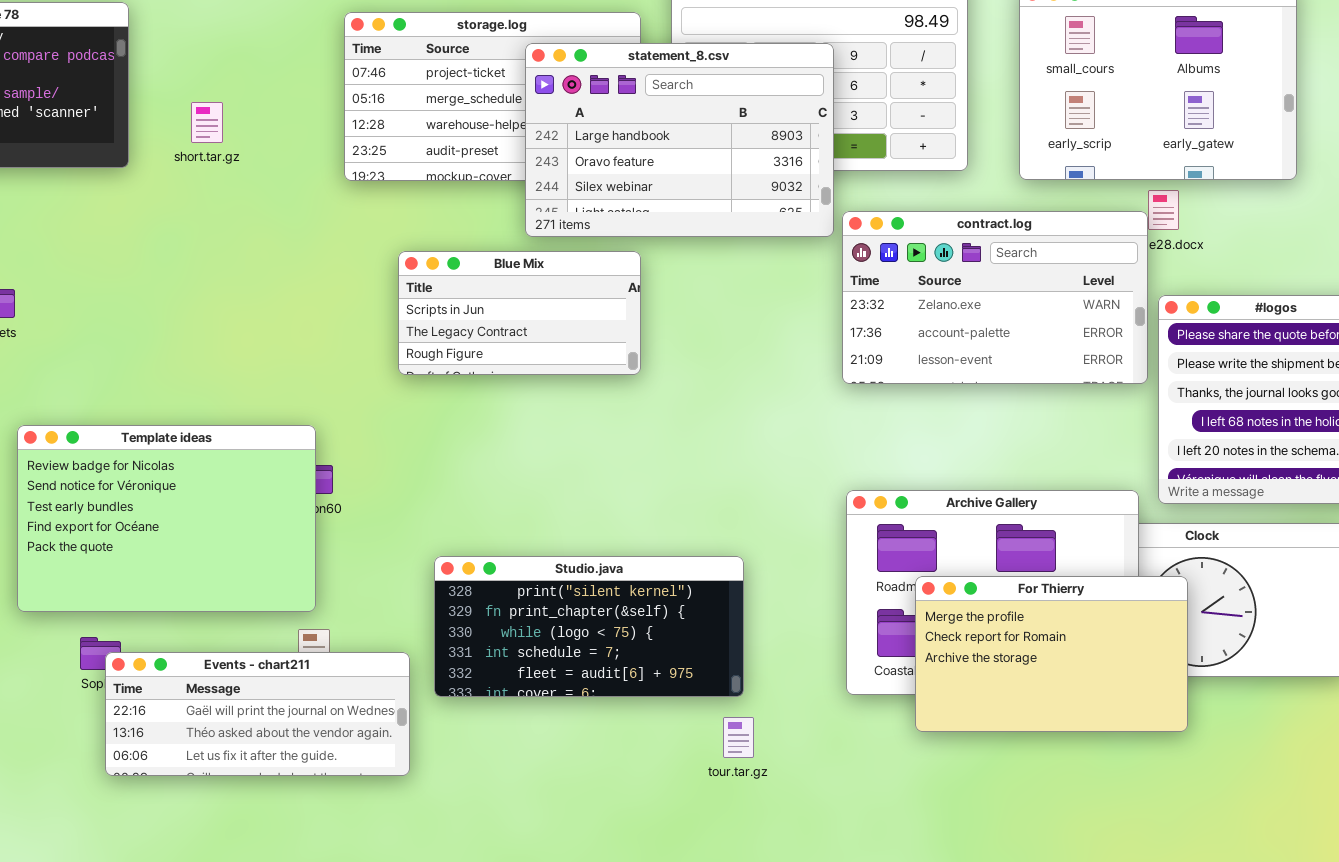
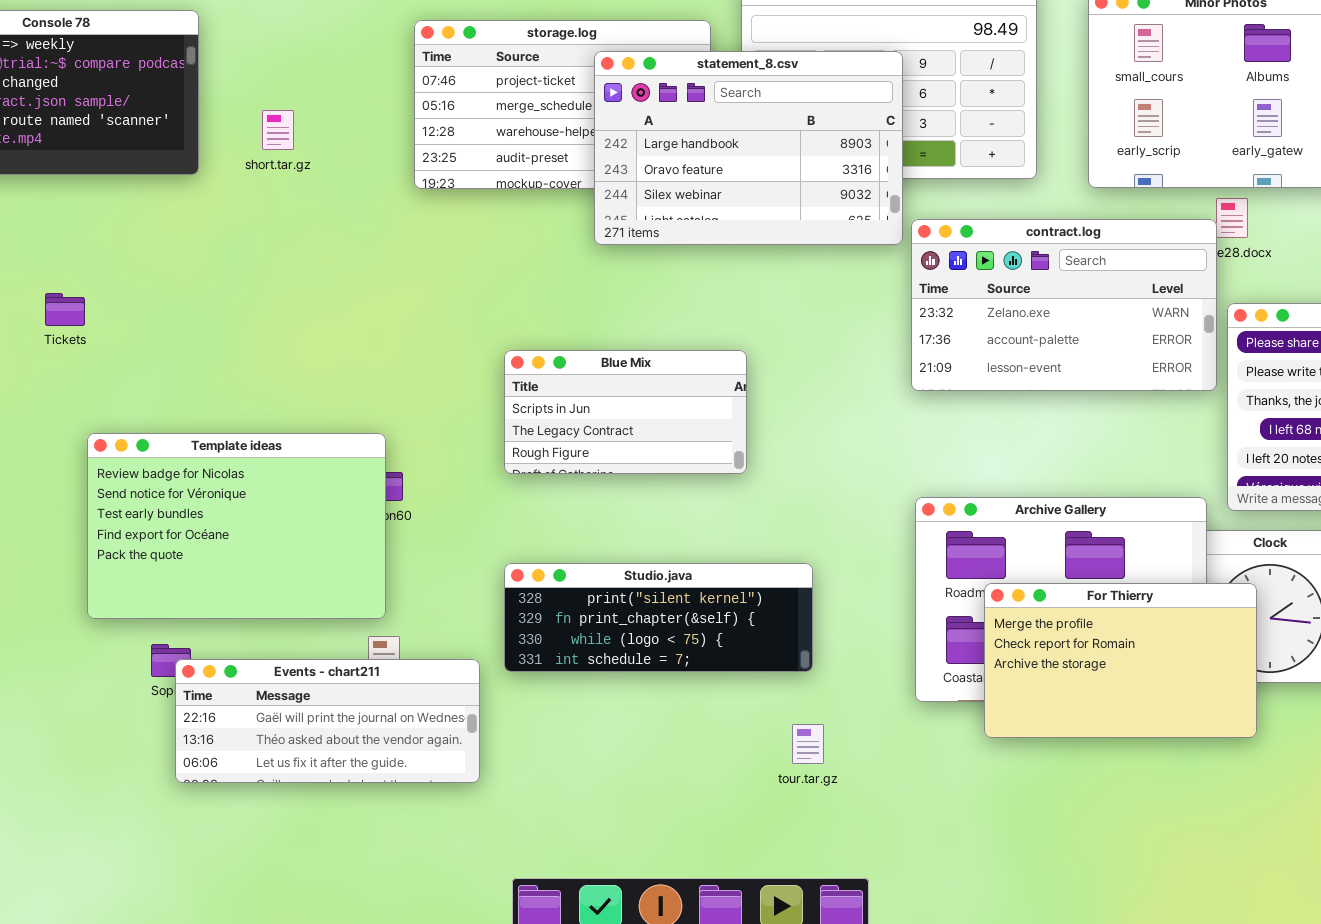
Blue Mix: [398,251,641,375] -> [504,350,747,474], moved
Studio.java: [434,556,744,697] -> [504,563,813,672], resized

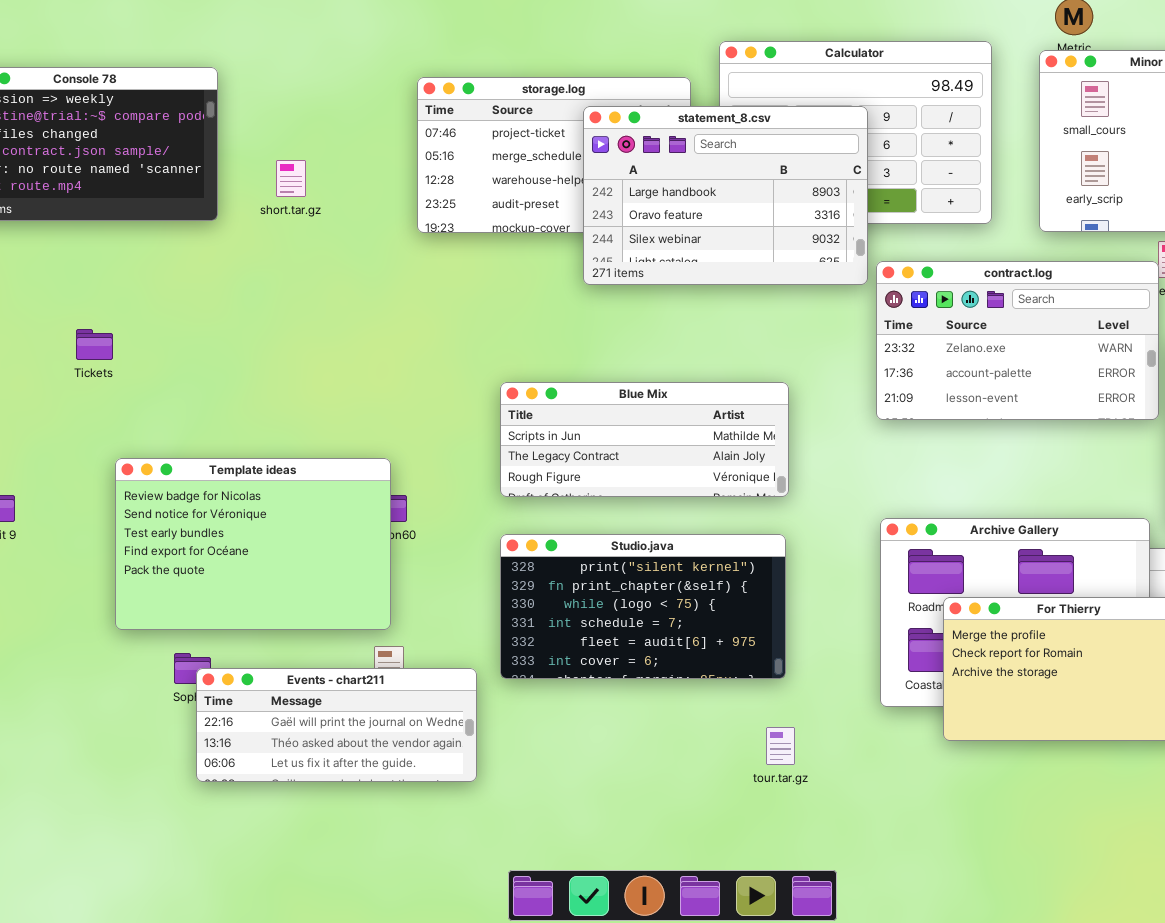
Blue Mix: [504,350,747,474] -> [500,382,789,497], resized
Studio.java: [504,563,813,672] -> [500,534,786,679], resized

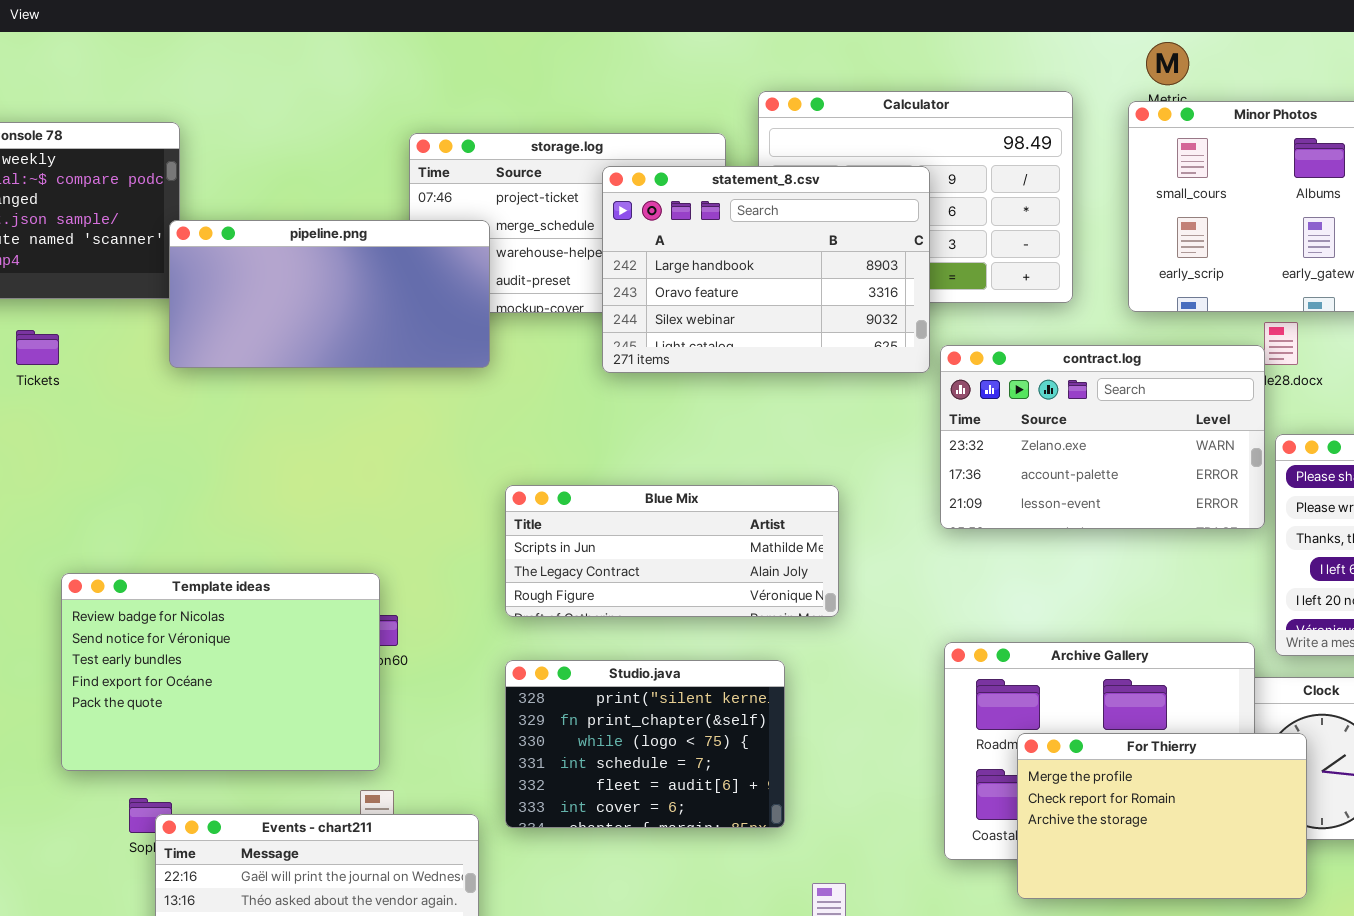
pipeline.png: none -> [169,220,490,368], opened
Tickets: [76,329,113,360] -> [16,330,59,365], moved
Studio.java: [500,534,786,679] -> [505,660,785,828], resized

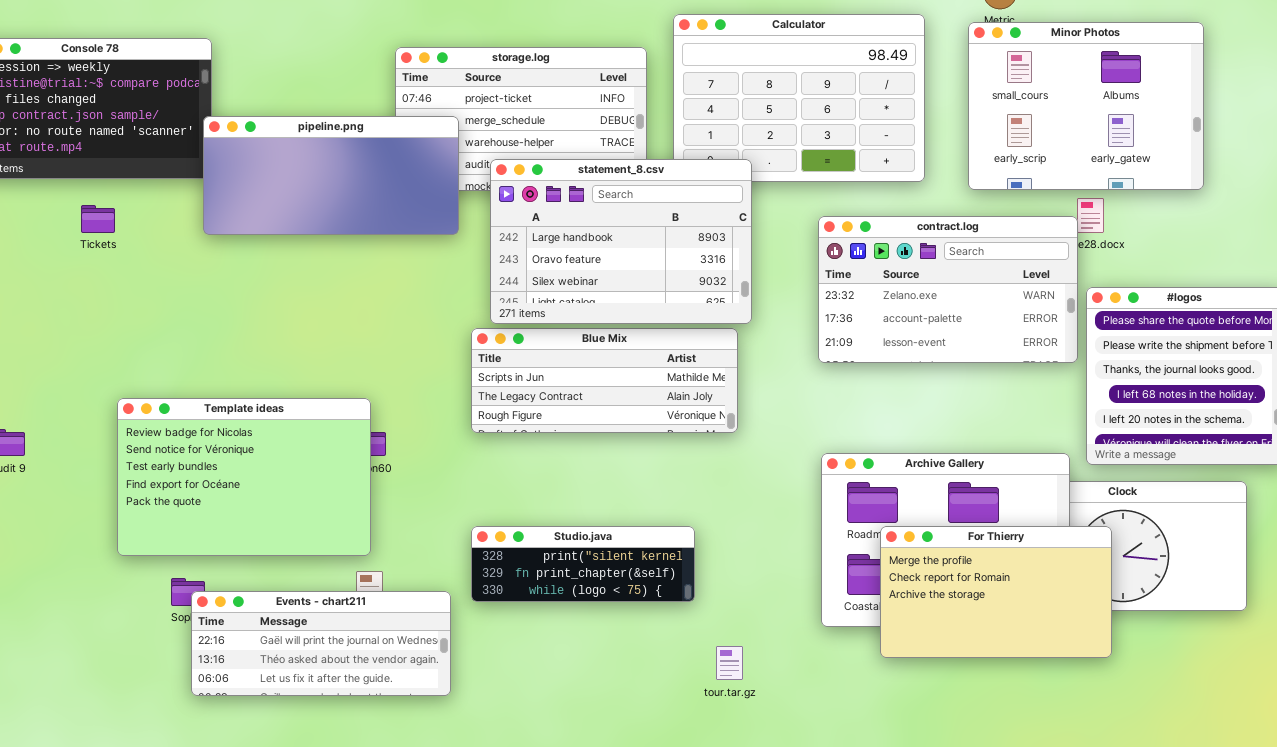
statement_8.csv: [602,166,930,373] -> [490,159,752,324], moved
Studio.java: [505,660,785,828] -> [471,526,695,602], resized

